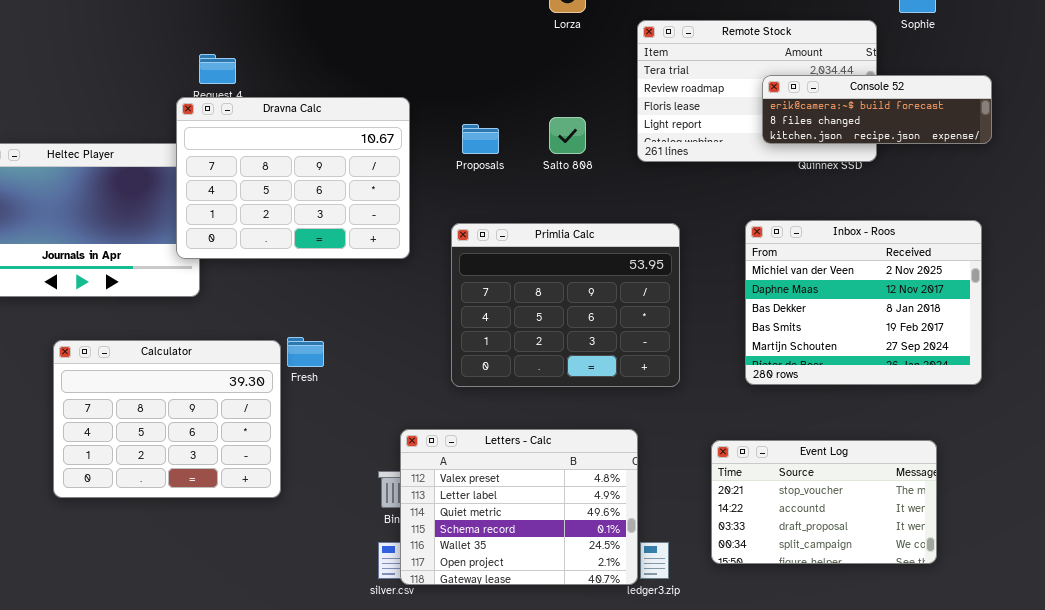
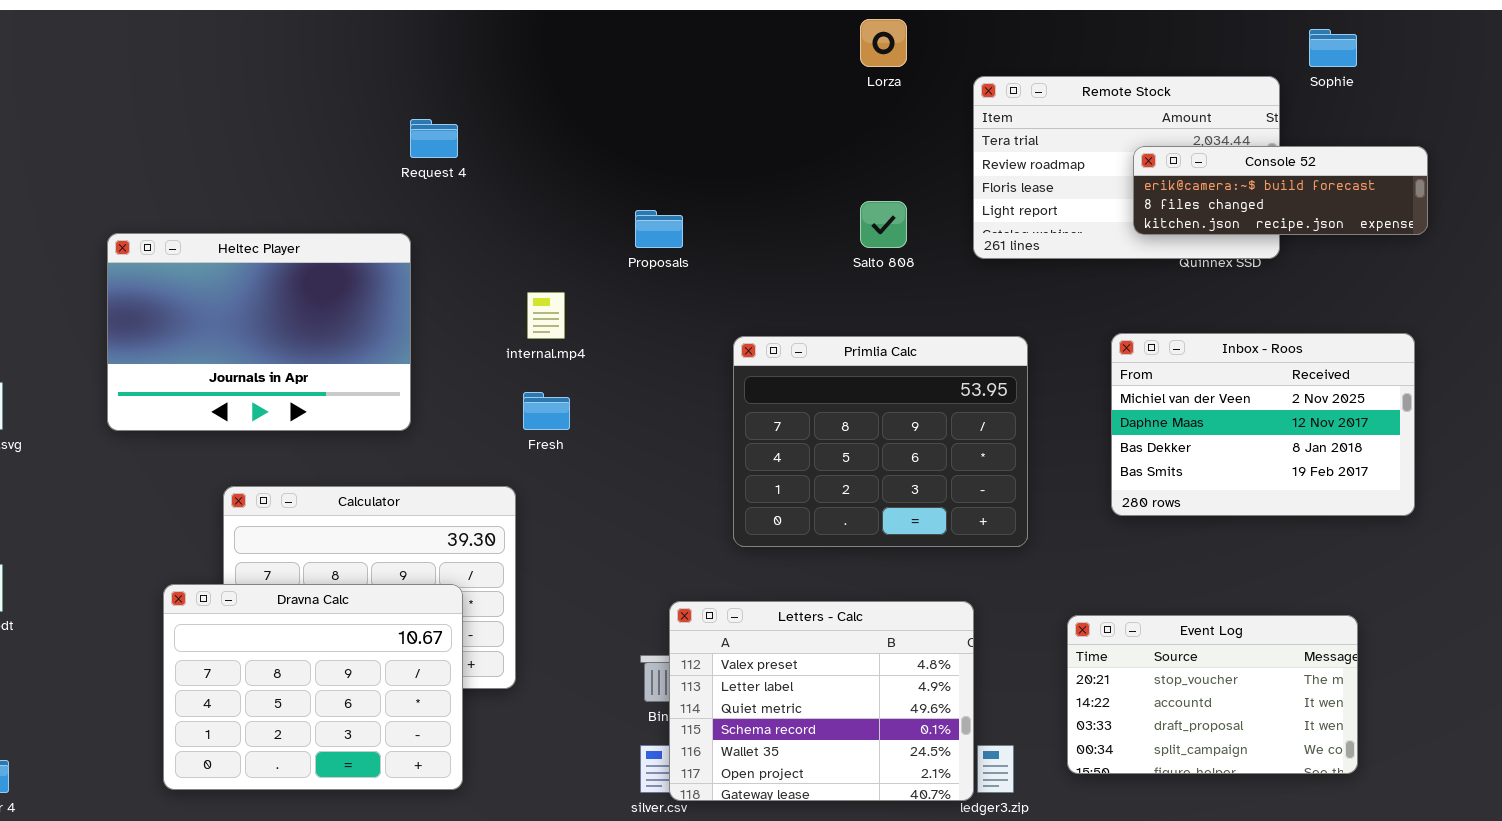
Dravna Calc: [176,97,410,259] -> [163,584,463,790], moved
Proposals: [462,124,499,154] -> [635,210,683,248], moved
Inbox - Roos: [745,220,982,385] -> [1111,333,1415,516], resized
Fresh: [287,337,324,367] -> [523,392,570,430], moved

